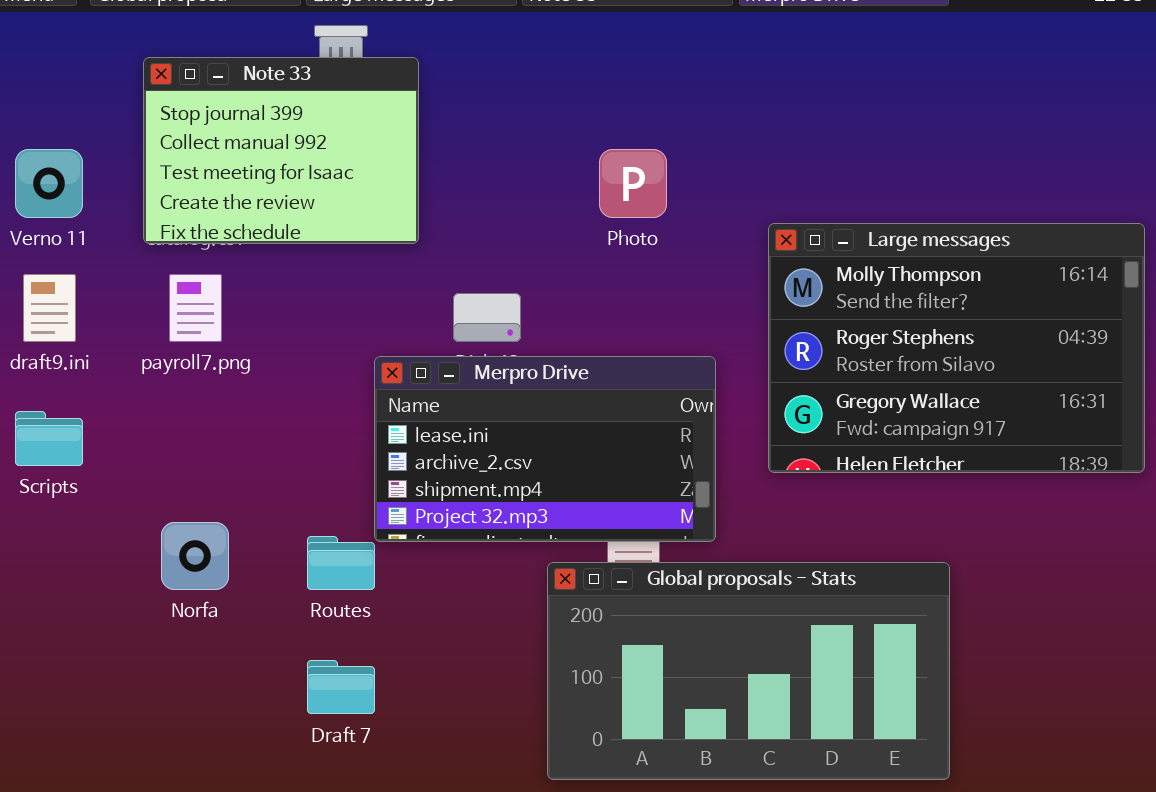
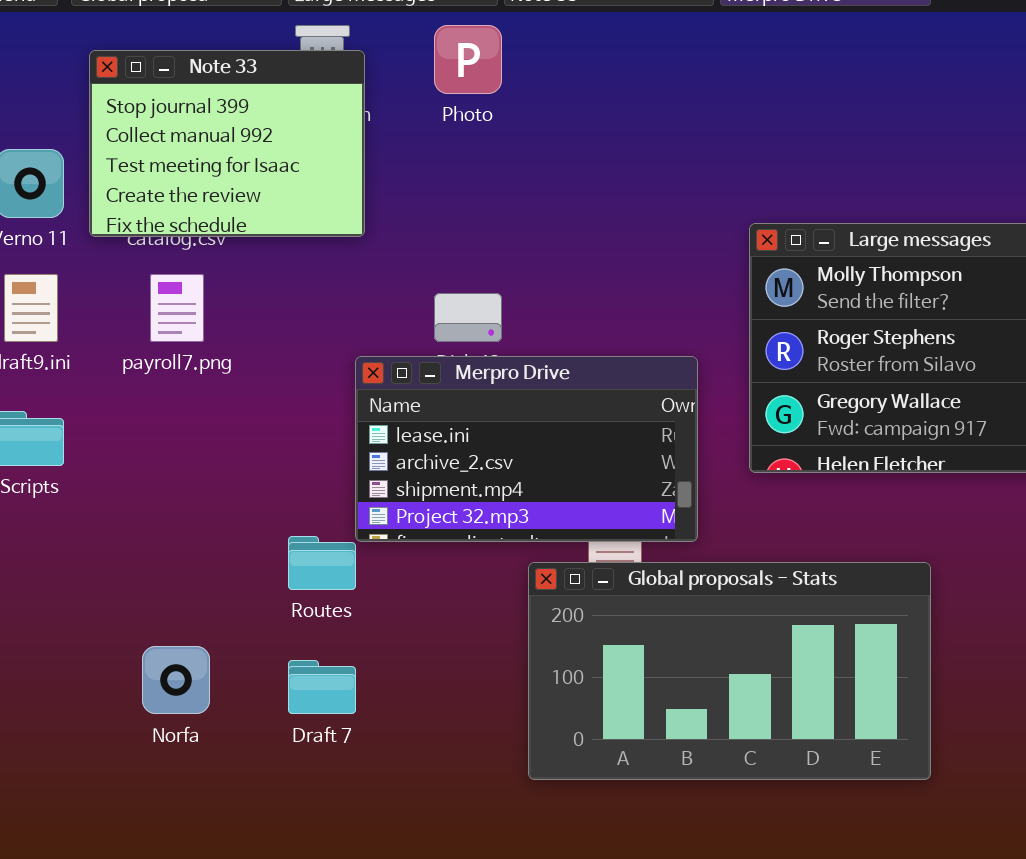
Note 33: [143,57,419,244] -> [89,50,365,237], moved
Photo: [599,149,667,218] -> [434,25,502,94], moved
Norfa: [161,522,229,590] -> [142,646,210,714], moved

